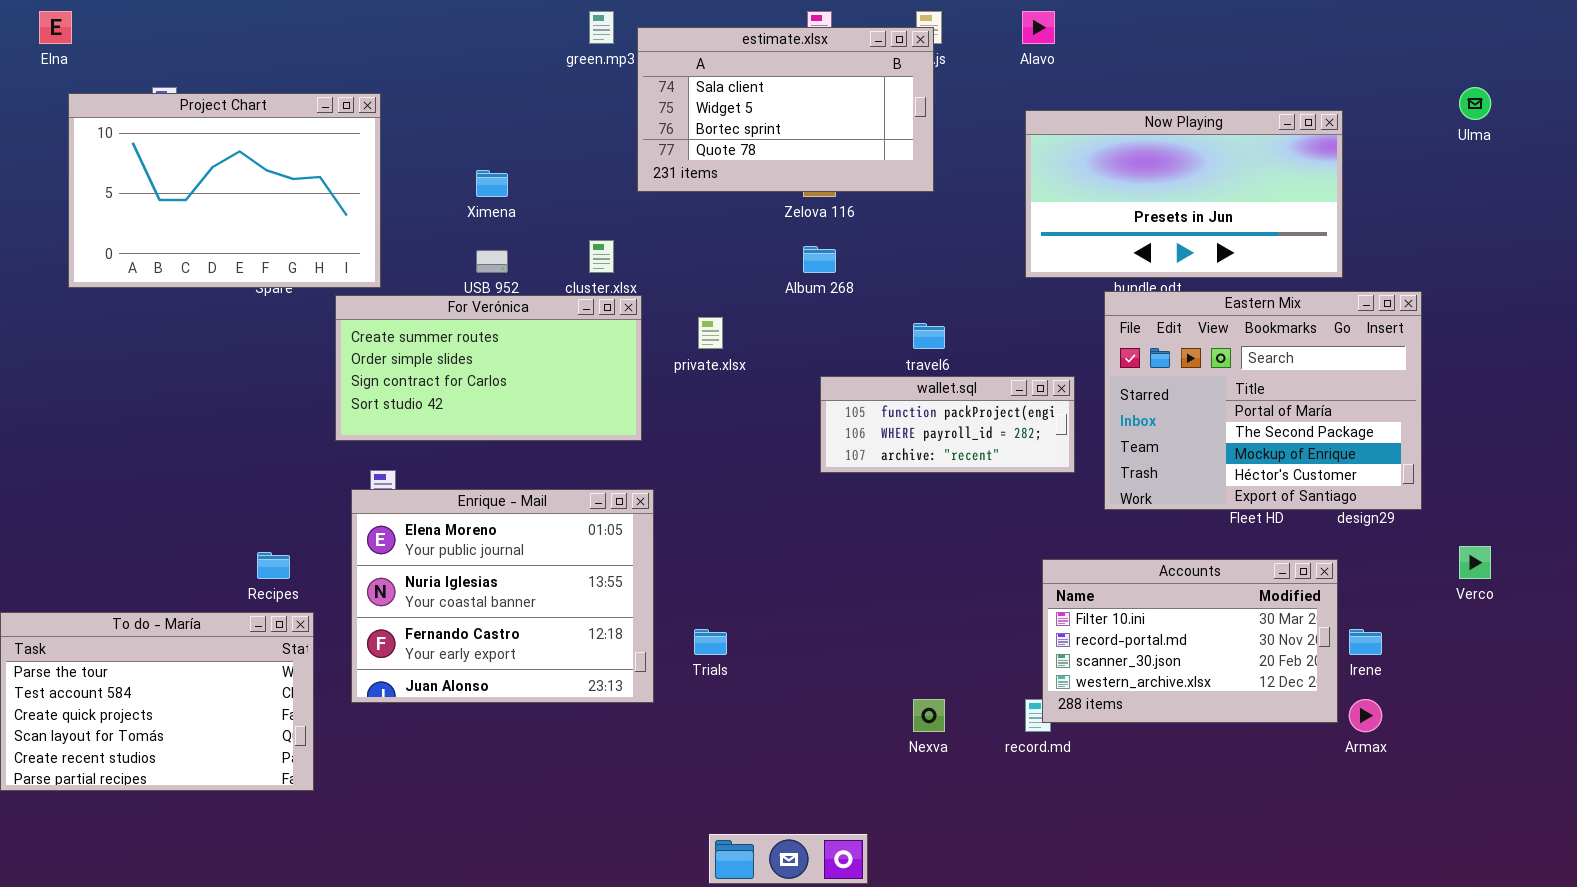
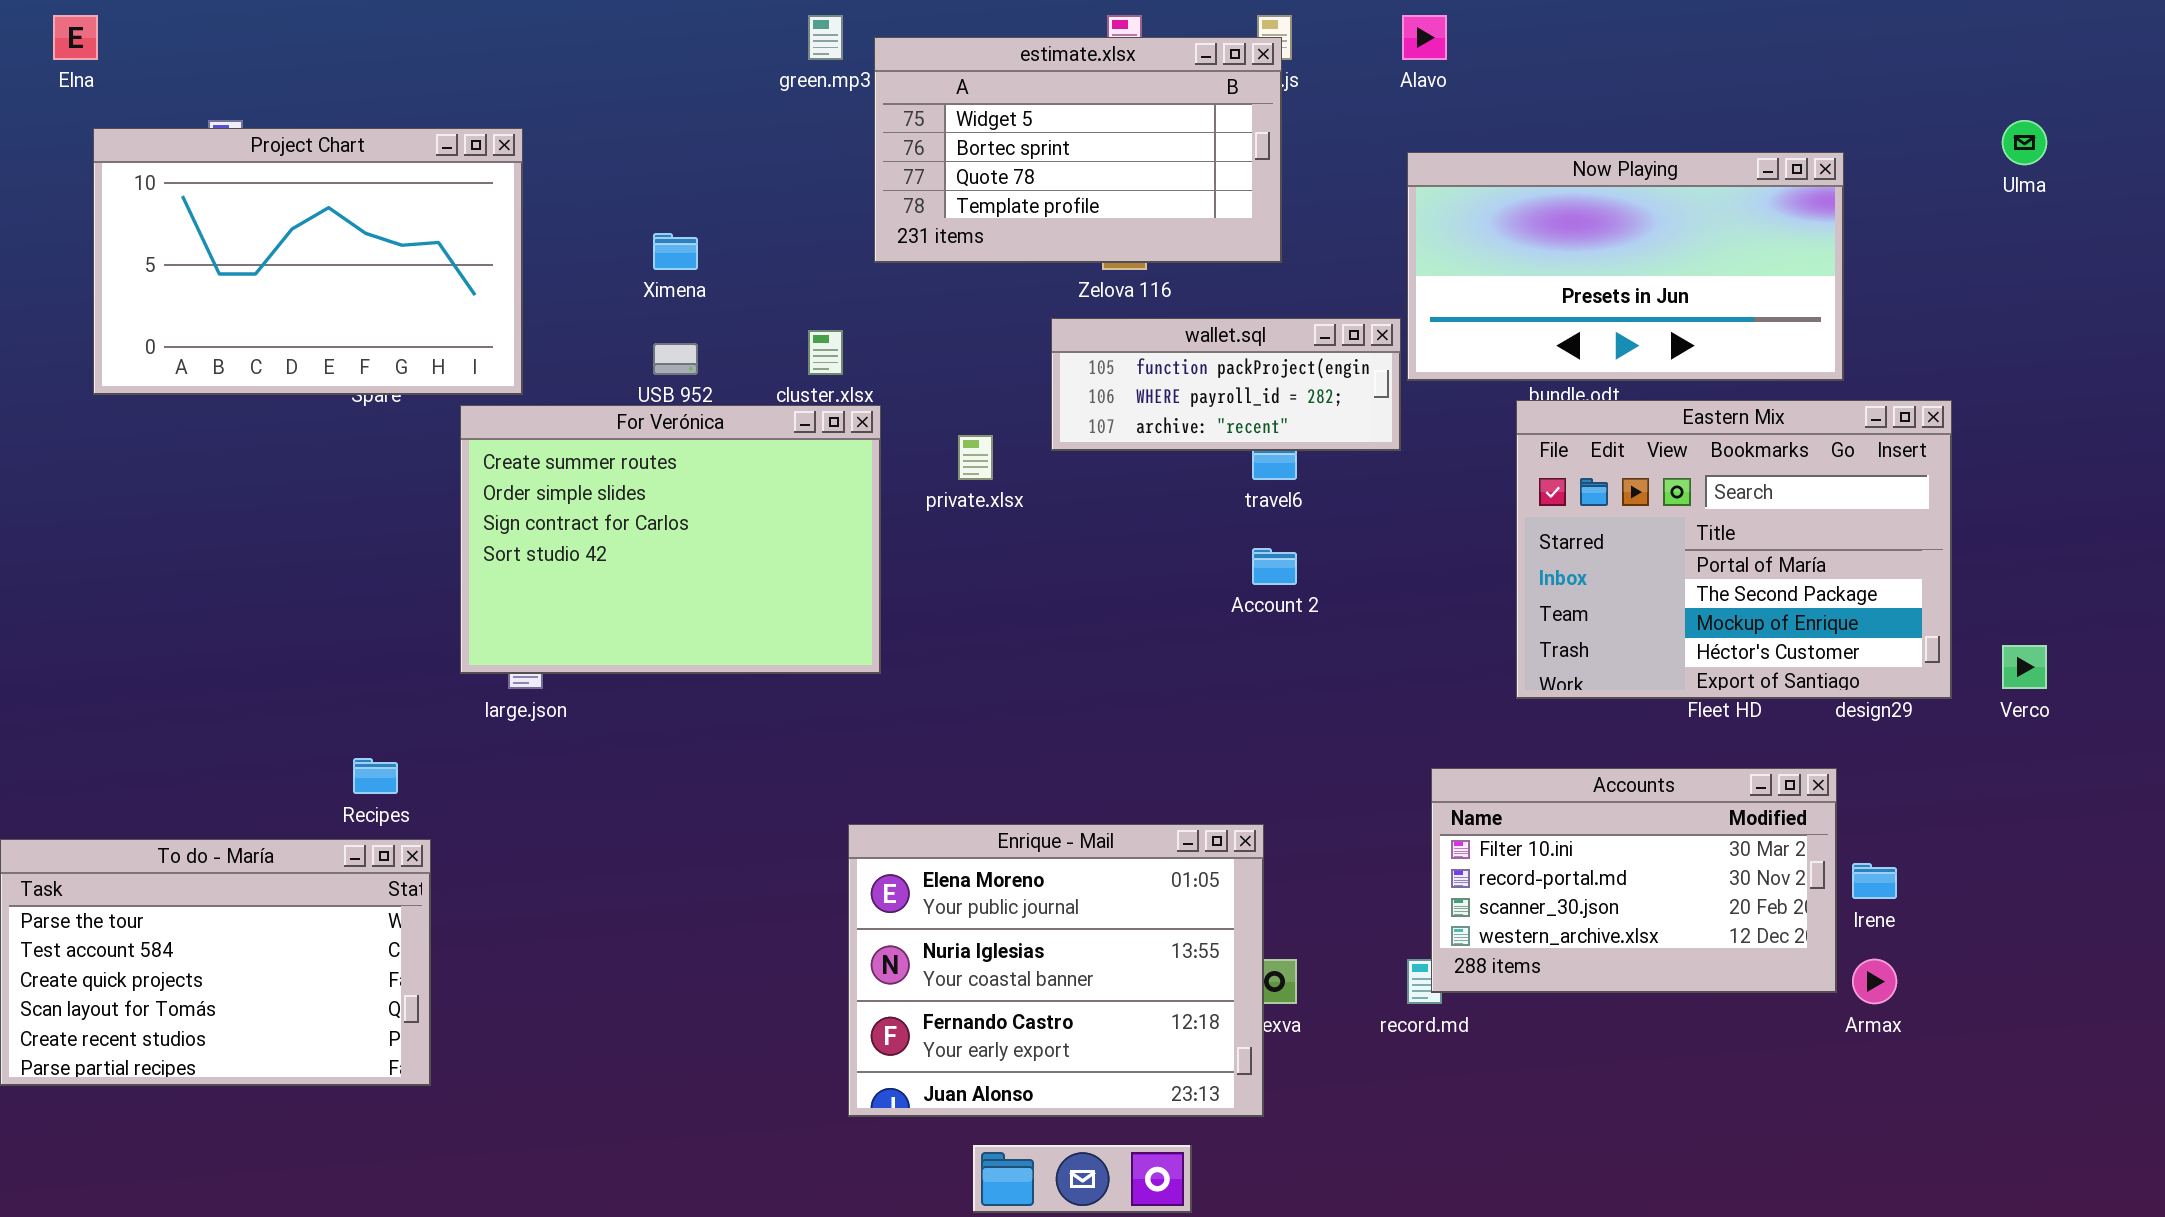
estimate.xlsx: [637,27,934,192] -> [874,37,1282,263], scrolled down 1 row
For Verónica: [335,295,642,441] -> [460,405,881,674], resized
wallet.sql: [820,376,1075,473] -> [1051,318,1401,451], moved
Enrique - Mail: [351,489,654,703] -> [848,824,1264,1117], moved
Verco: [1459,546,1491,579] -> [2002,645,2047,689], moved

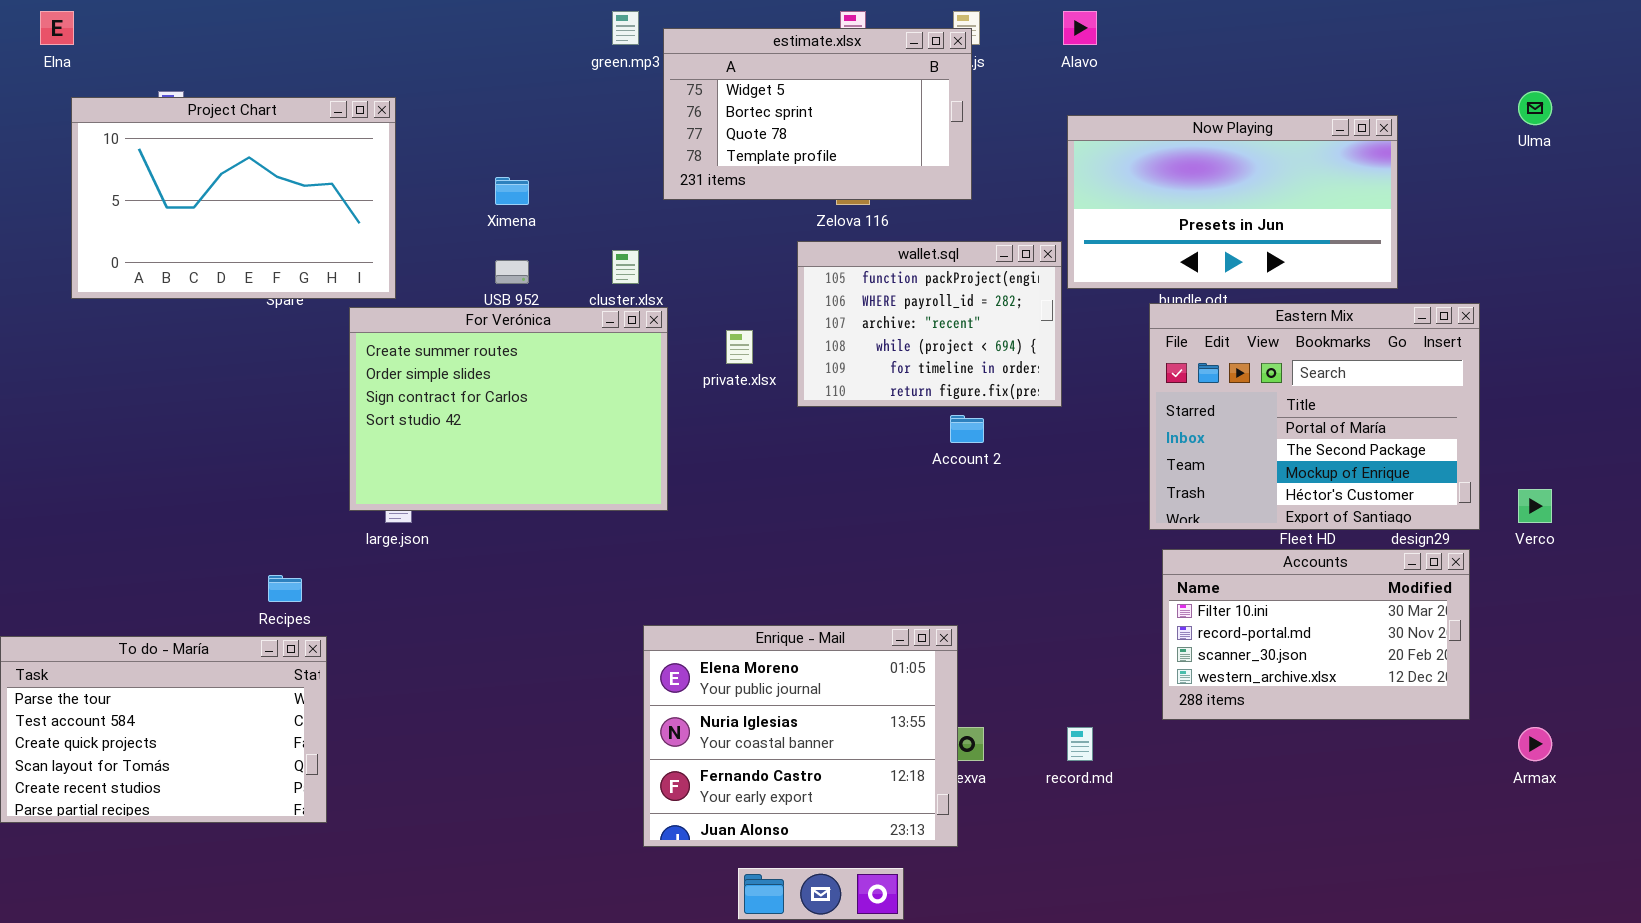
wallet.sql: [1051,318,1401,451] -> [797,241,1062,407], resized
Accounts: [1431,768,1837,993] -> [1162,549,1470,720], moved
Armax: [1852,959,1897,1004] -> [1518,727,1552,761], moved

